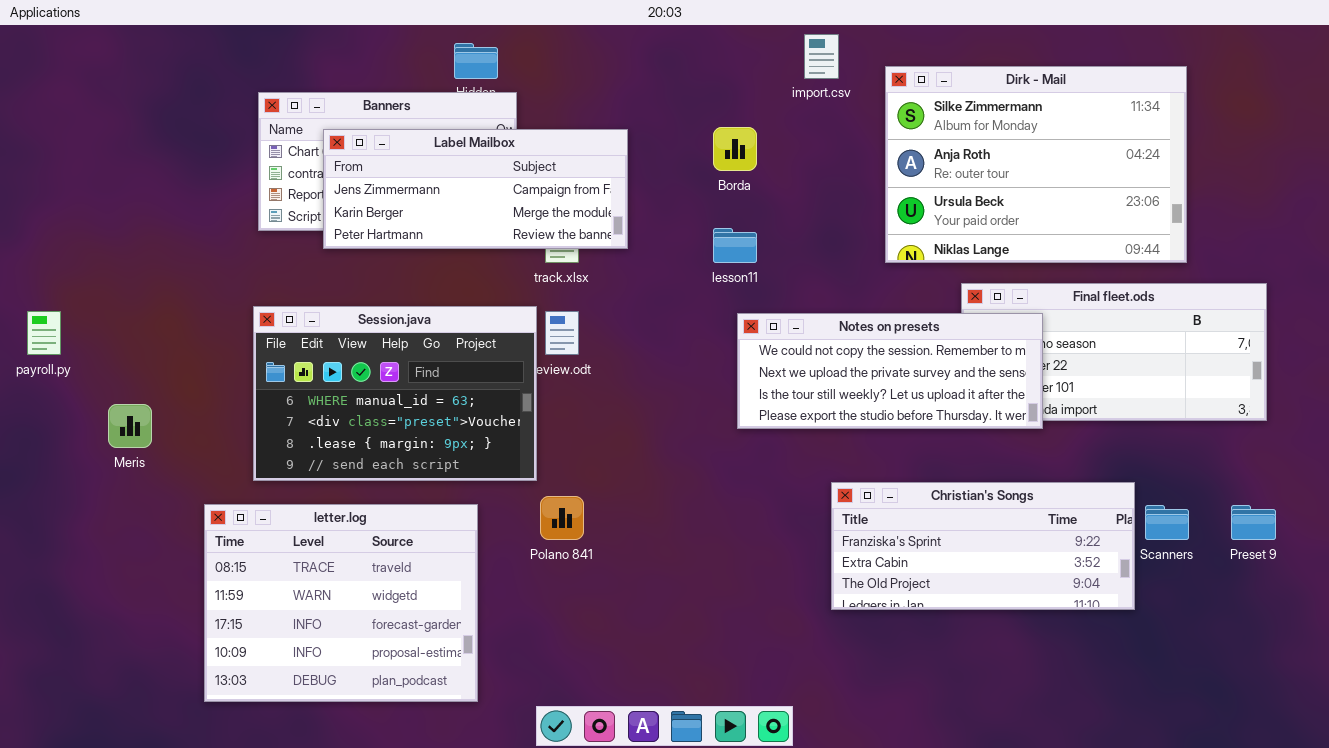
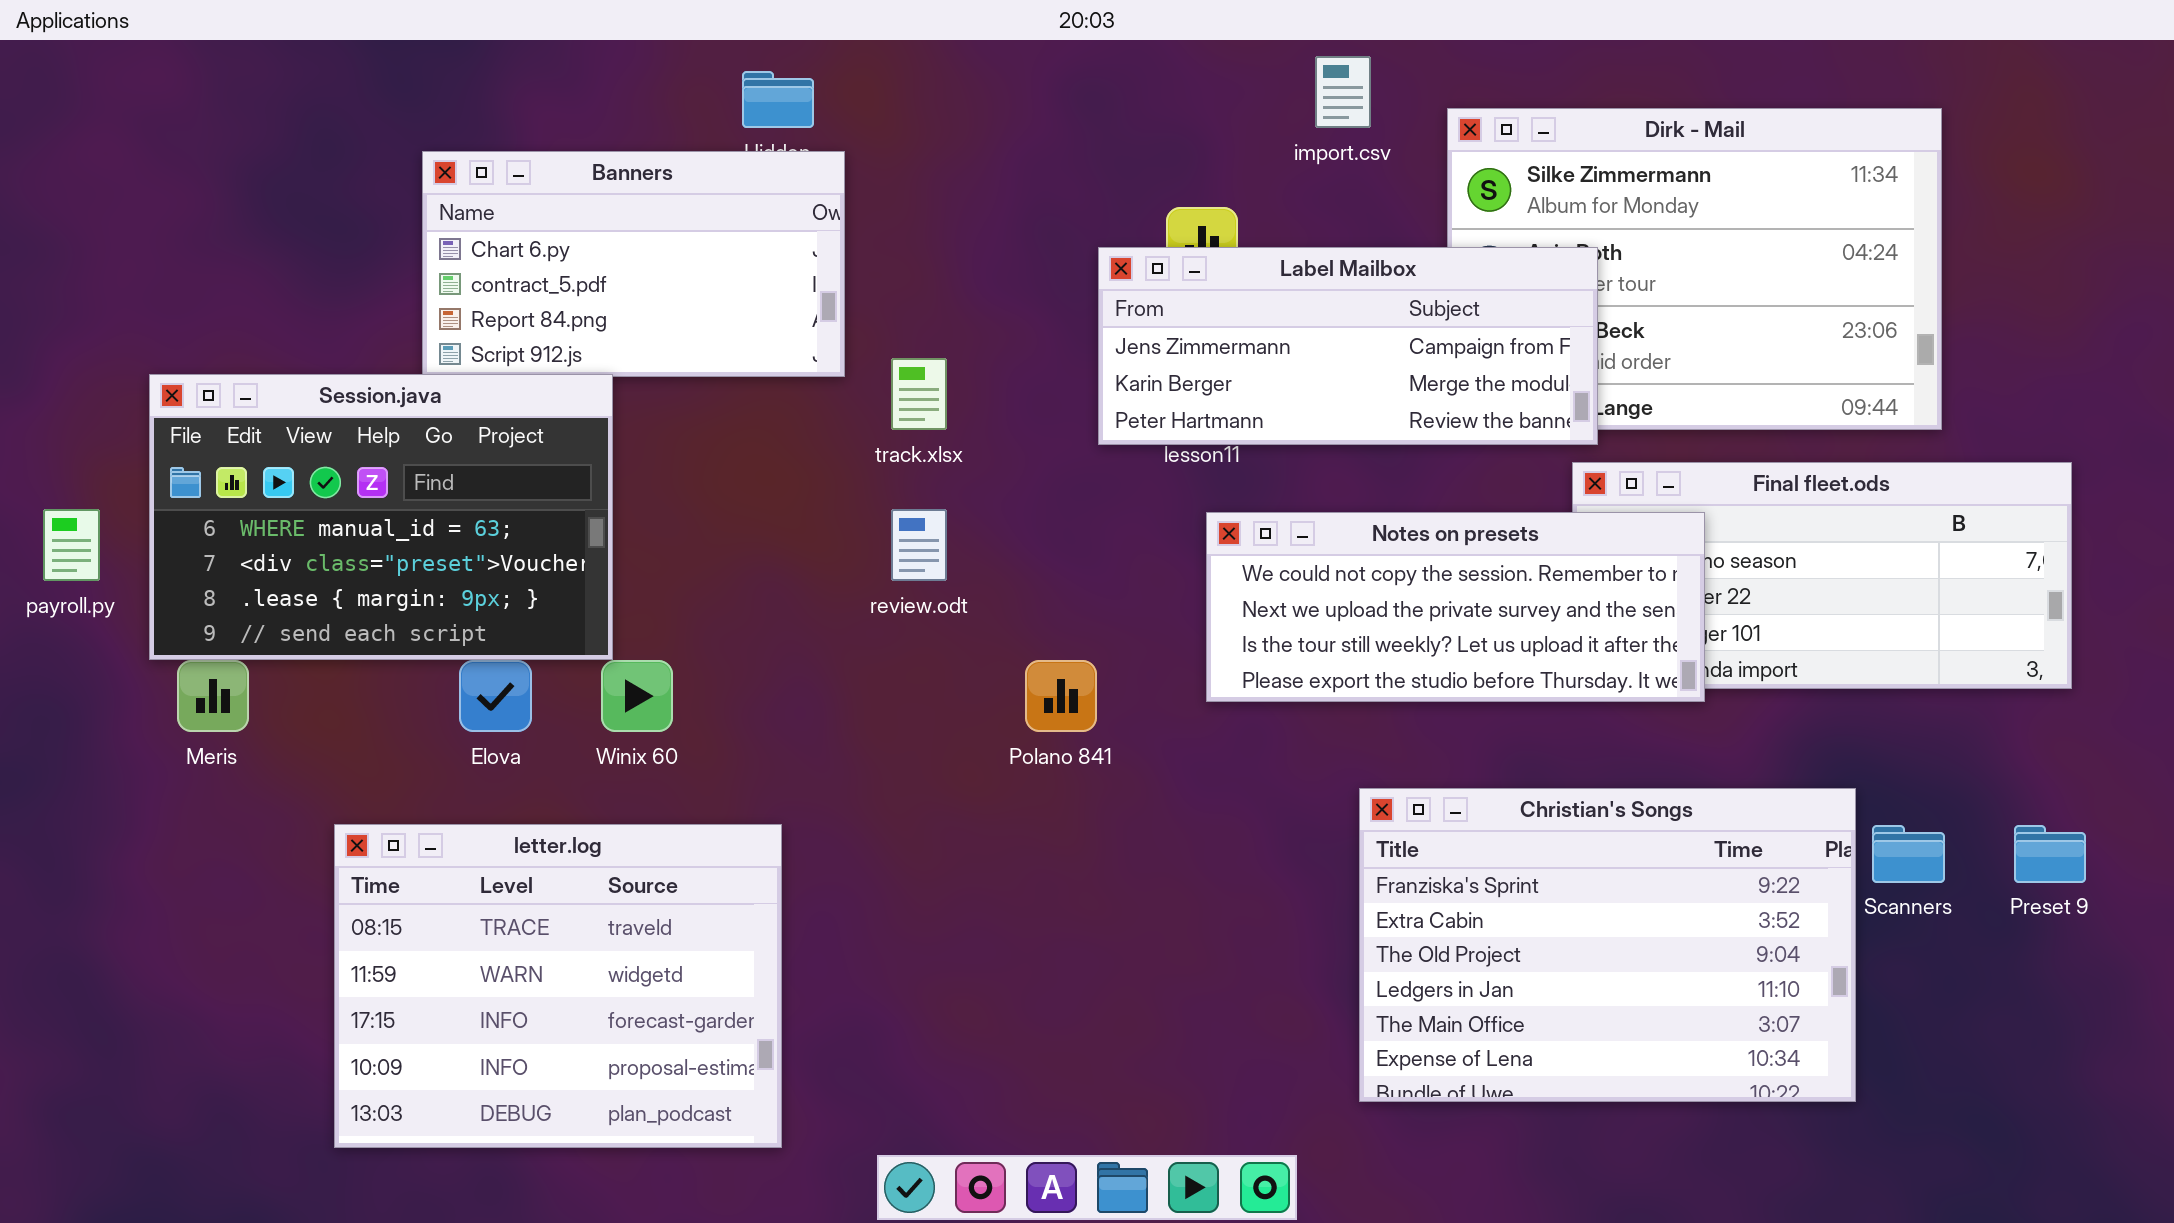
Label Mailbox: [323,129,628,249] -> [1098,247,1598,445], moved
Session.java: [253,306,537,481] -> [149,374,613,660], moved
Christian's Songs: [831,482,1135,610] -> [1359,788,1856,1102], resized
Polano 841: [540,496,584,540] -> [1025,660,1097,732], moved

